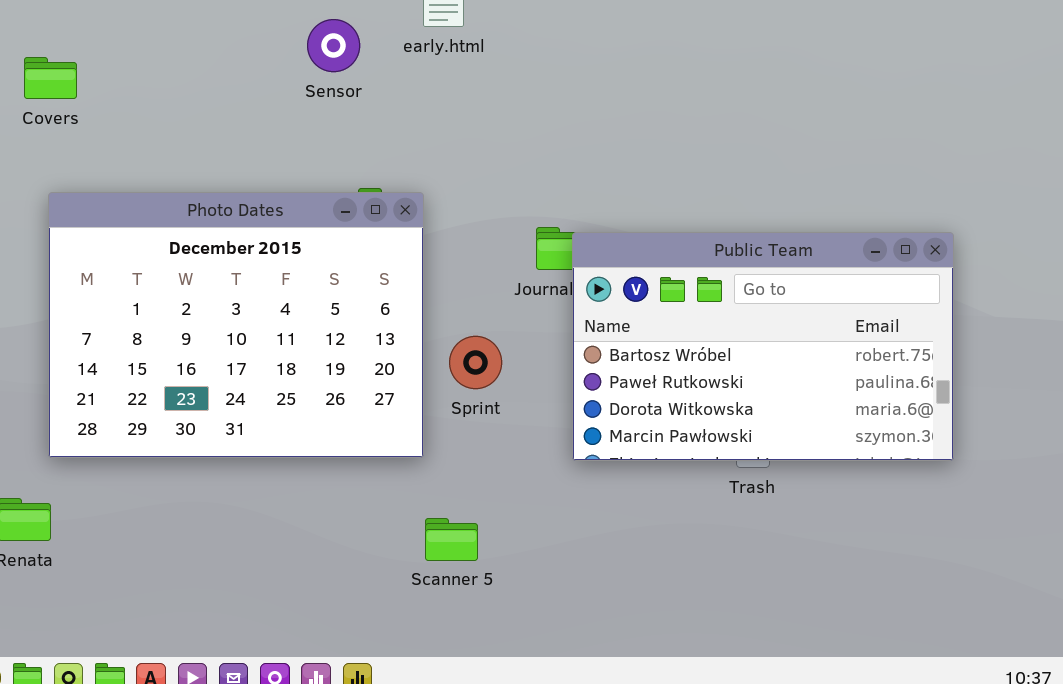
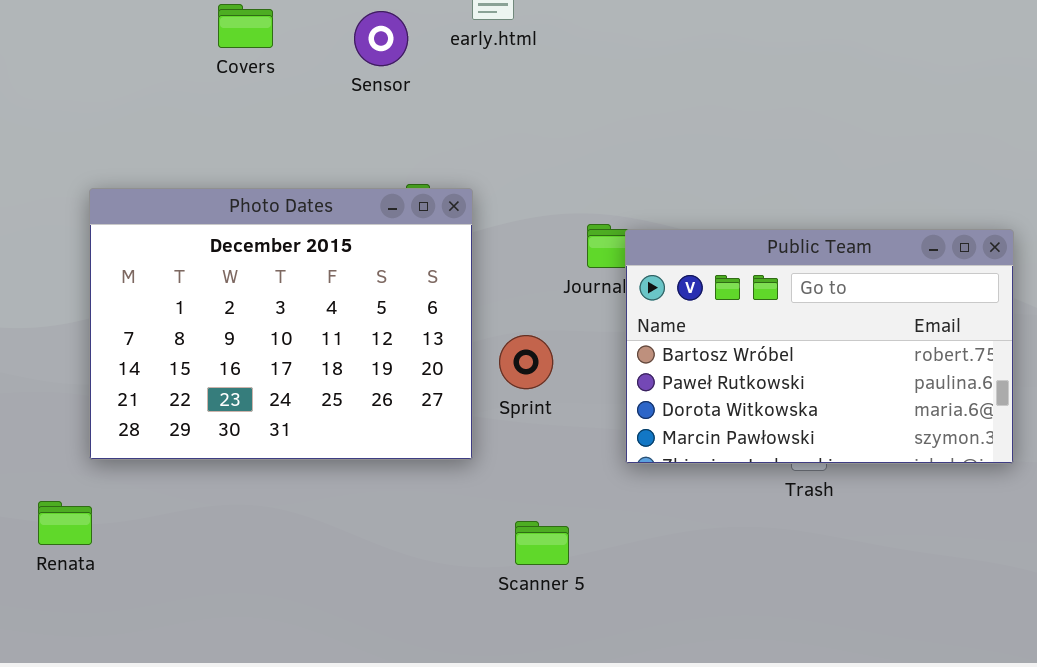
Covers: [24,57,77,99] -> [218,4,273,48], moved
Scanner 5: [425,518,478,561] -> [515,521,569,565], moved

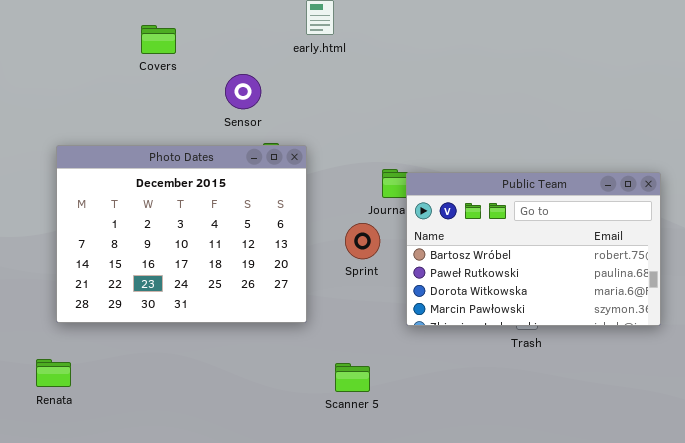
Sensor: [354,11,408,66] -> [225,74,261,109], moved
Sprint: [499,335,553,389] -> [345,223,380,259], moved
Renata: [38,501,92,545] -> [36,359,71,387], moved

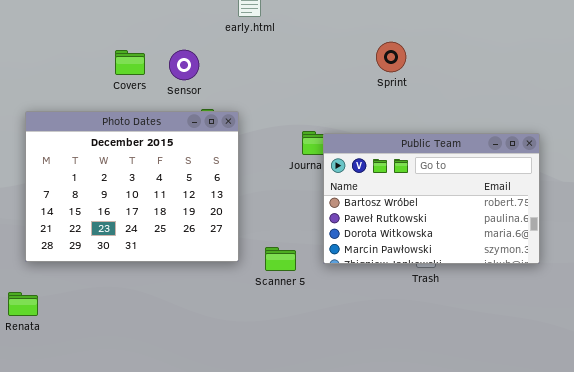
Covers: [141,25,176,54] -> [115,50,145,75], moved
Sprint: [345,223,380,259] -> [376,42,406,72], moved
Scanner 5: [335,363,370,392] -> [265,247,296,271], moved

